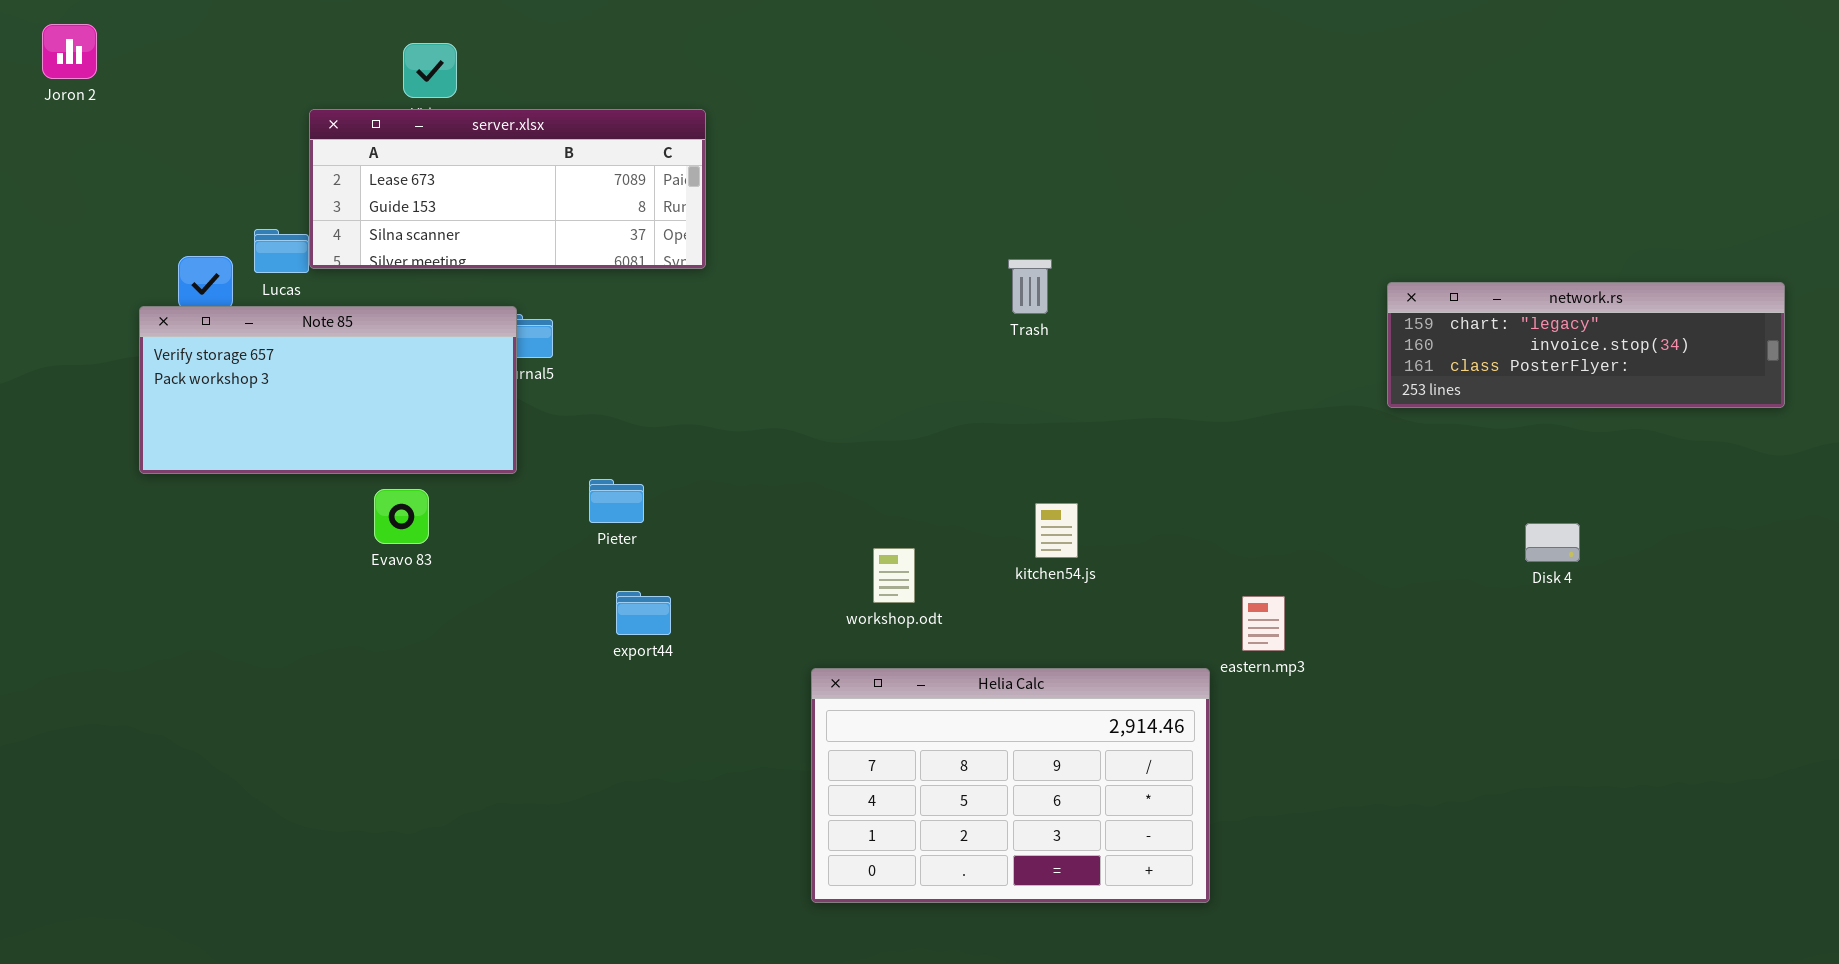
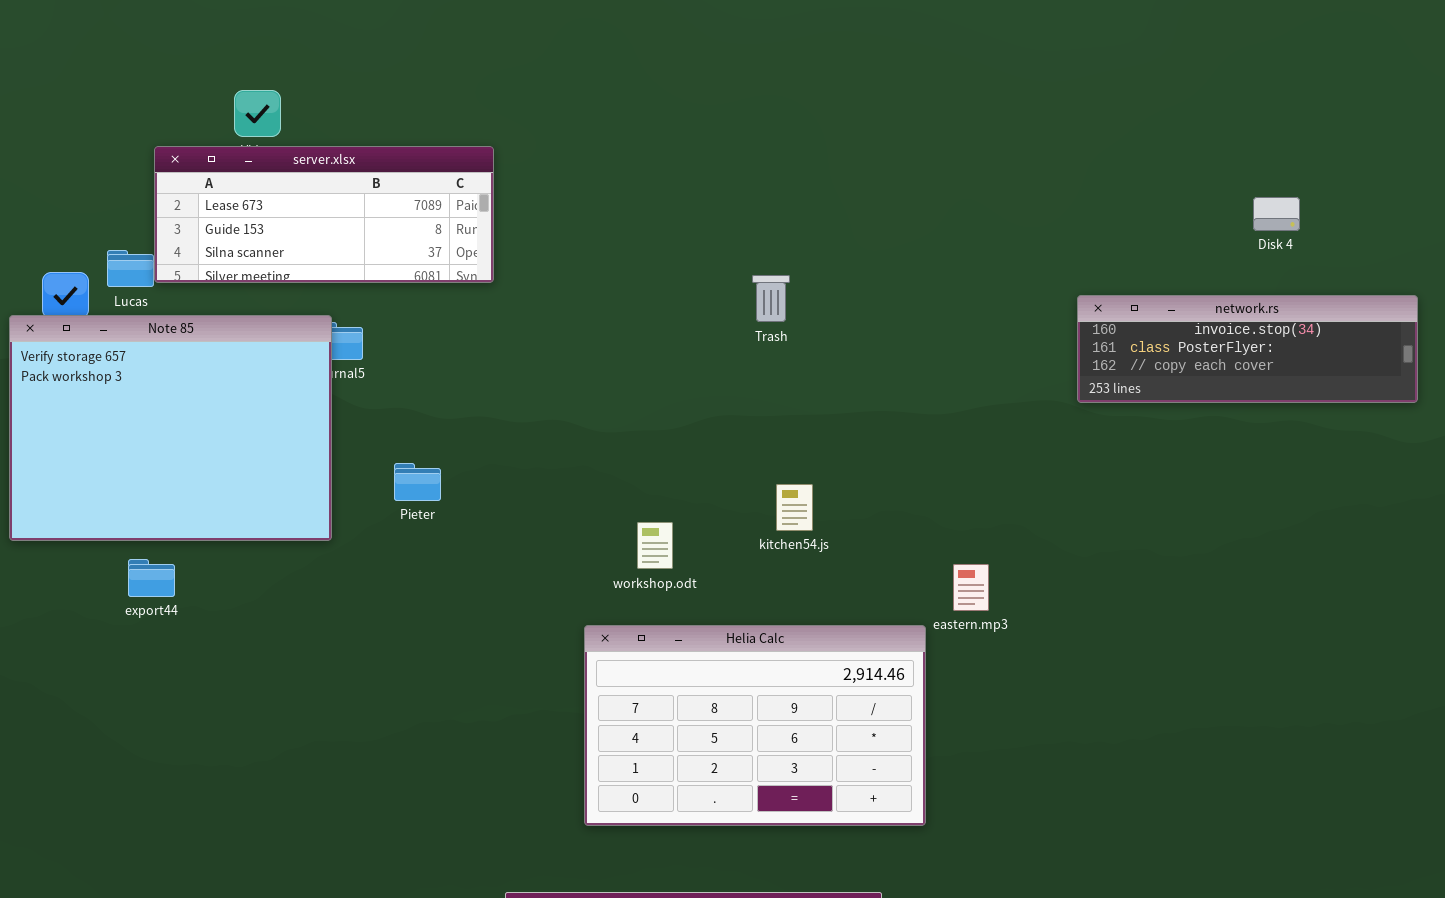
network.rs: [1387,282,1785,408] -> [1077,295,1418,403], scrolled down 1 row
Note 85: [139,306,517,474] -> [9,315,332,541], resized
Disk 4: [1525,523,1580,562] -> [1253,197,1300,231], moved
export44: [616,591,671,635] -> [128,559,175,597], moved

